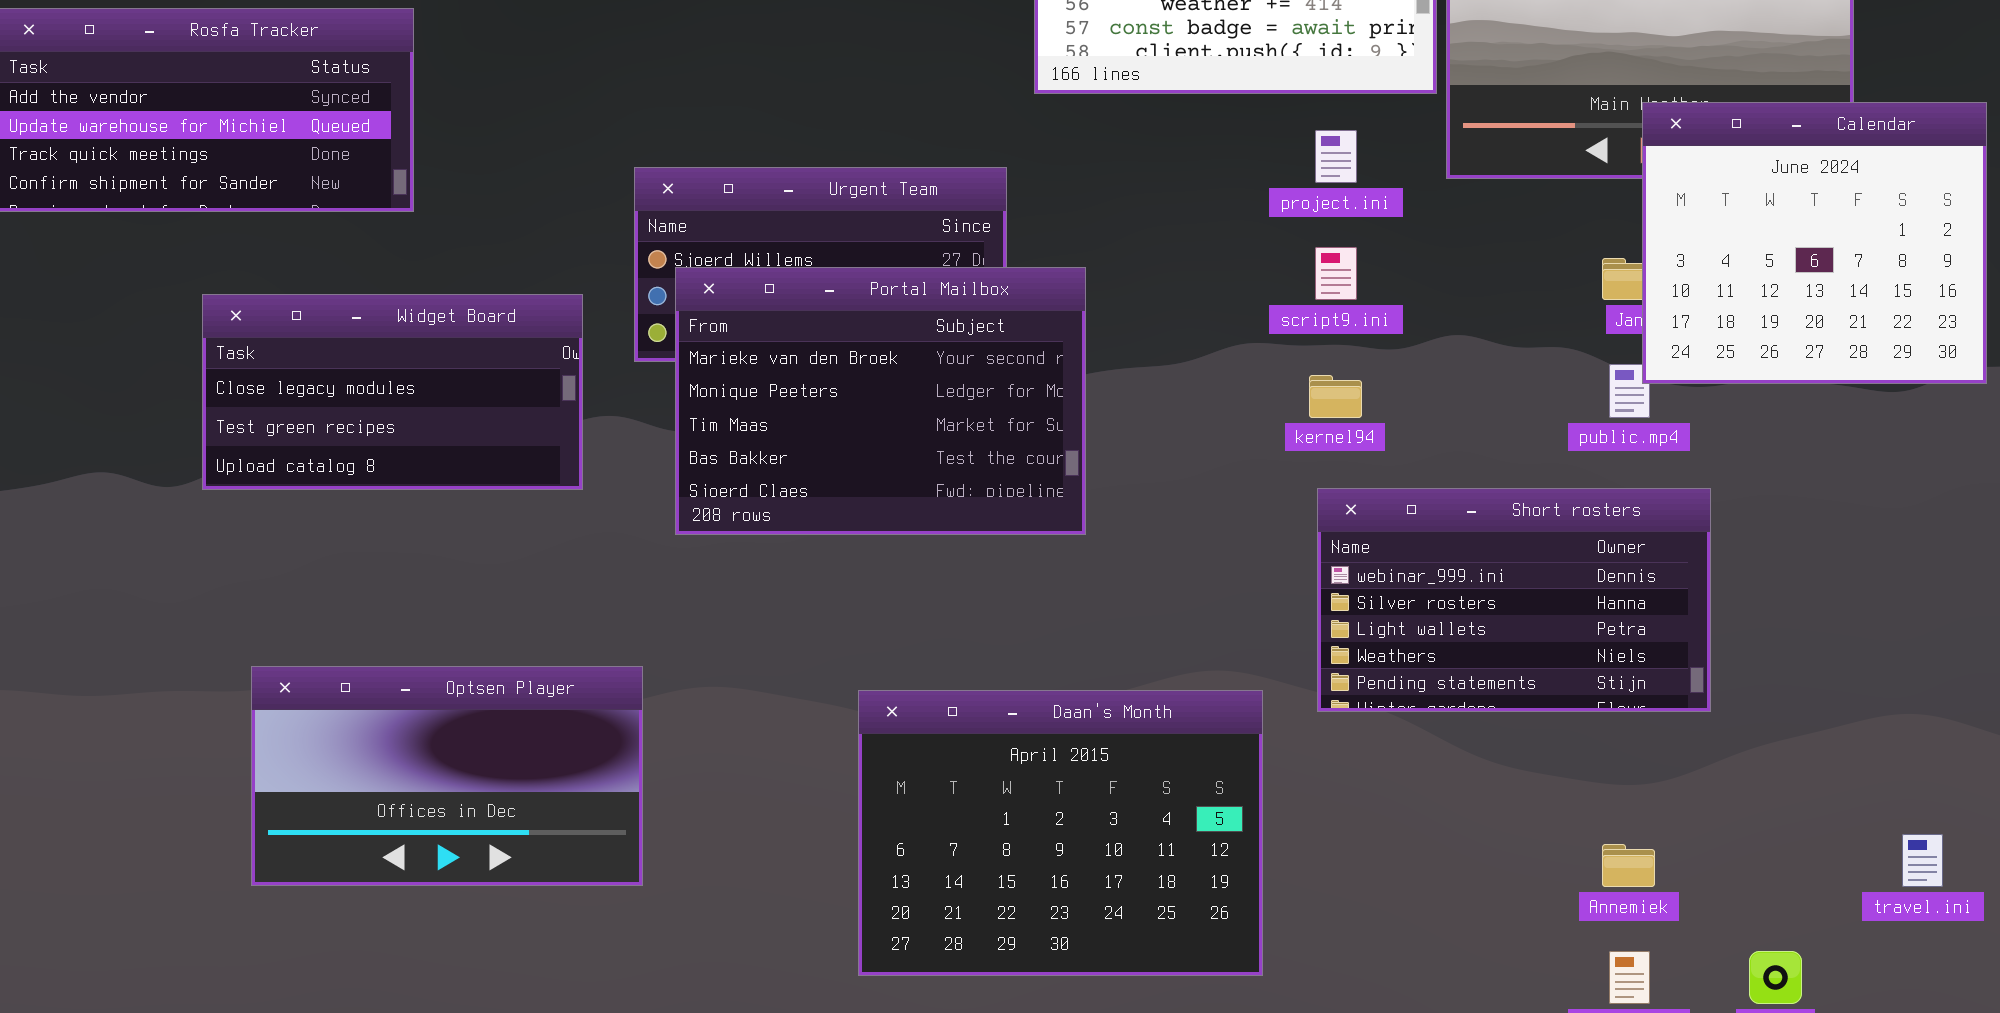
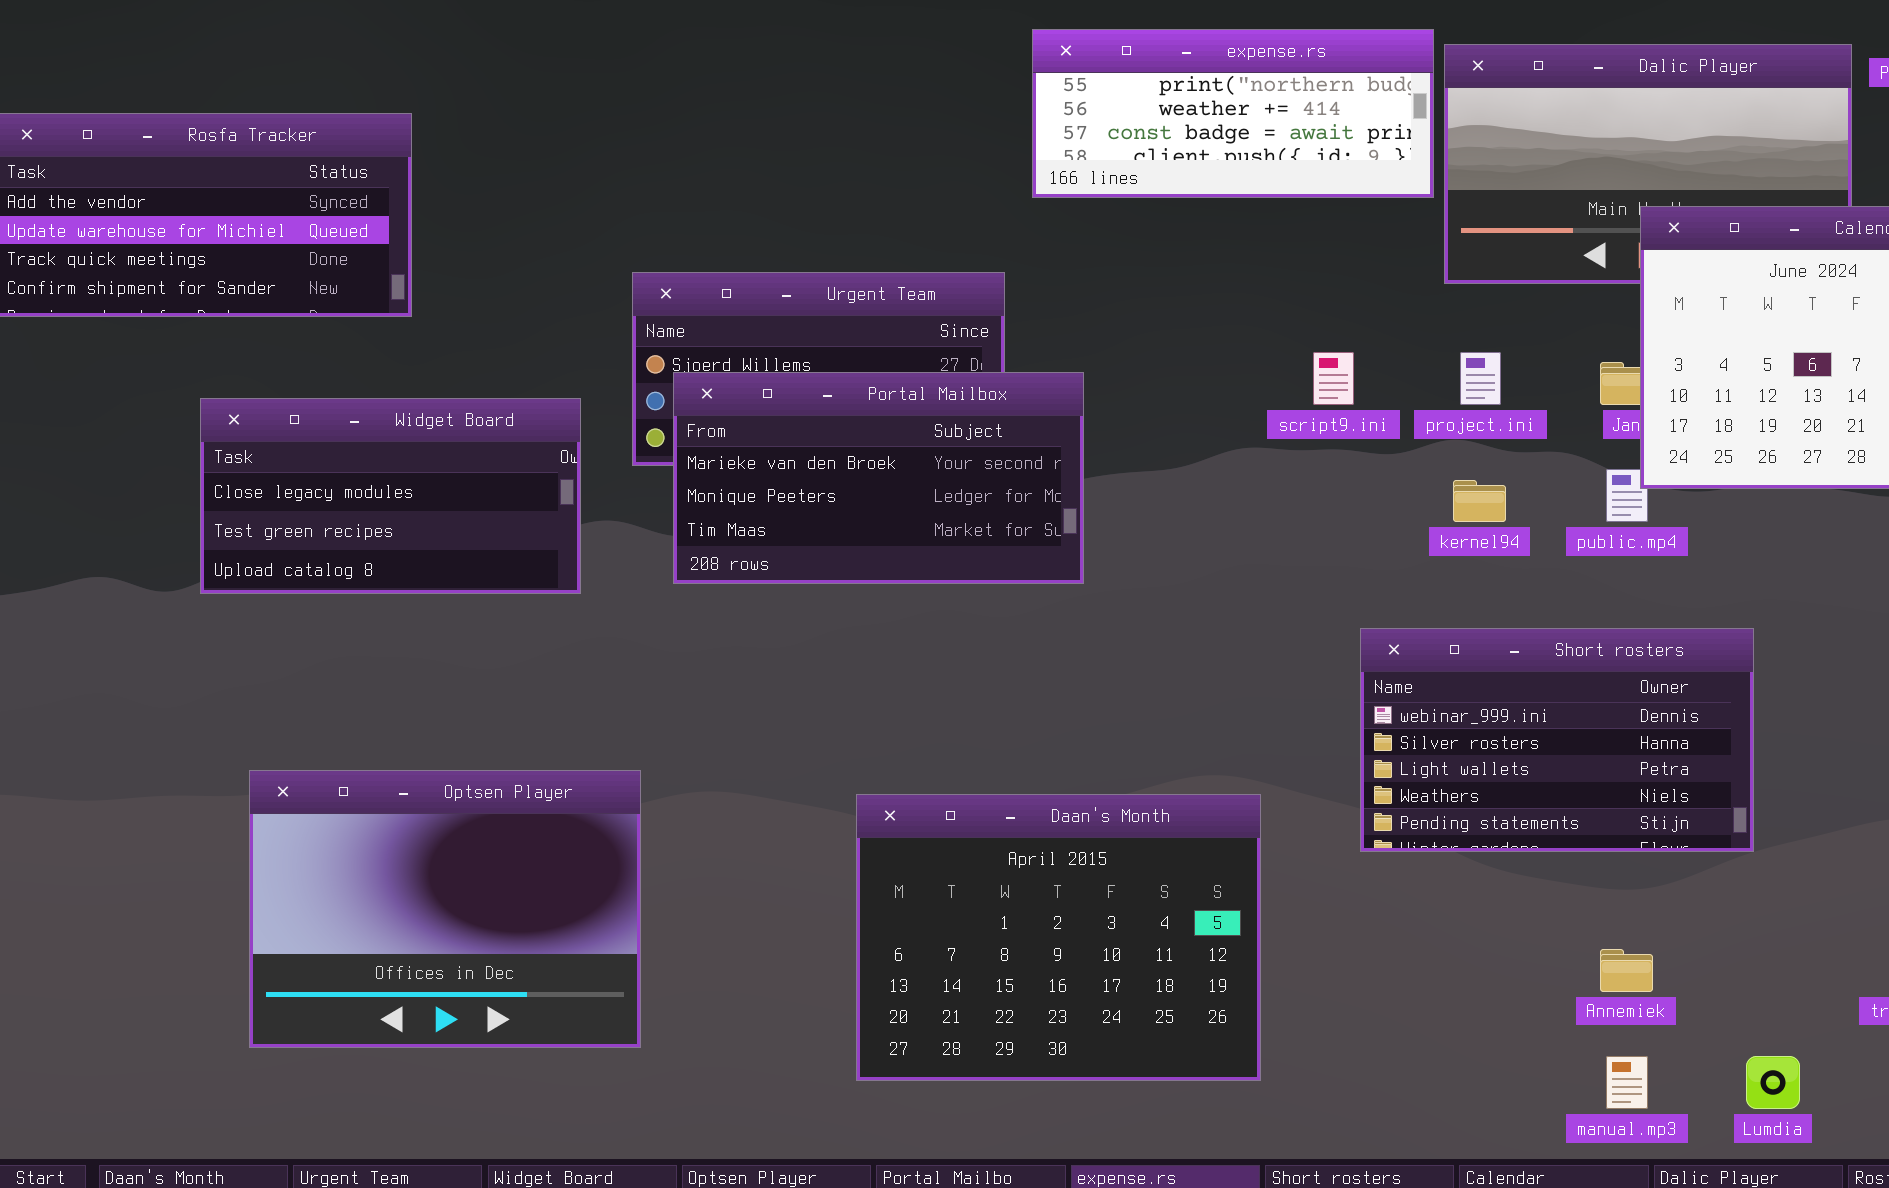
project.ini: [1315,130,1357,183] -> [1460,352,1501,405], moved
Portal Mailbox: [675,267,1086,535] -> [673,372,1084,584], resized
kernel94: [1309,375,1362,418] -> [1453,480,1506,522], moved
Short rosters: [1317,488,1711,712] -> [1360,628,1754,852], moved
Optsen Player: [251,666,643,886] -> [249,770,641,1048], resized

